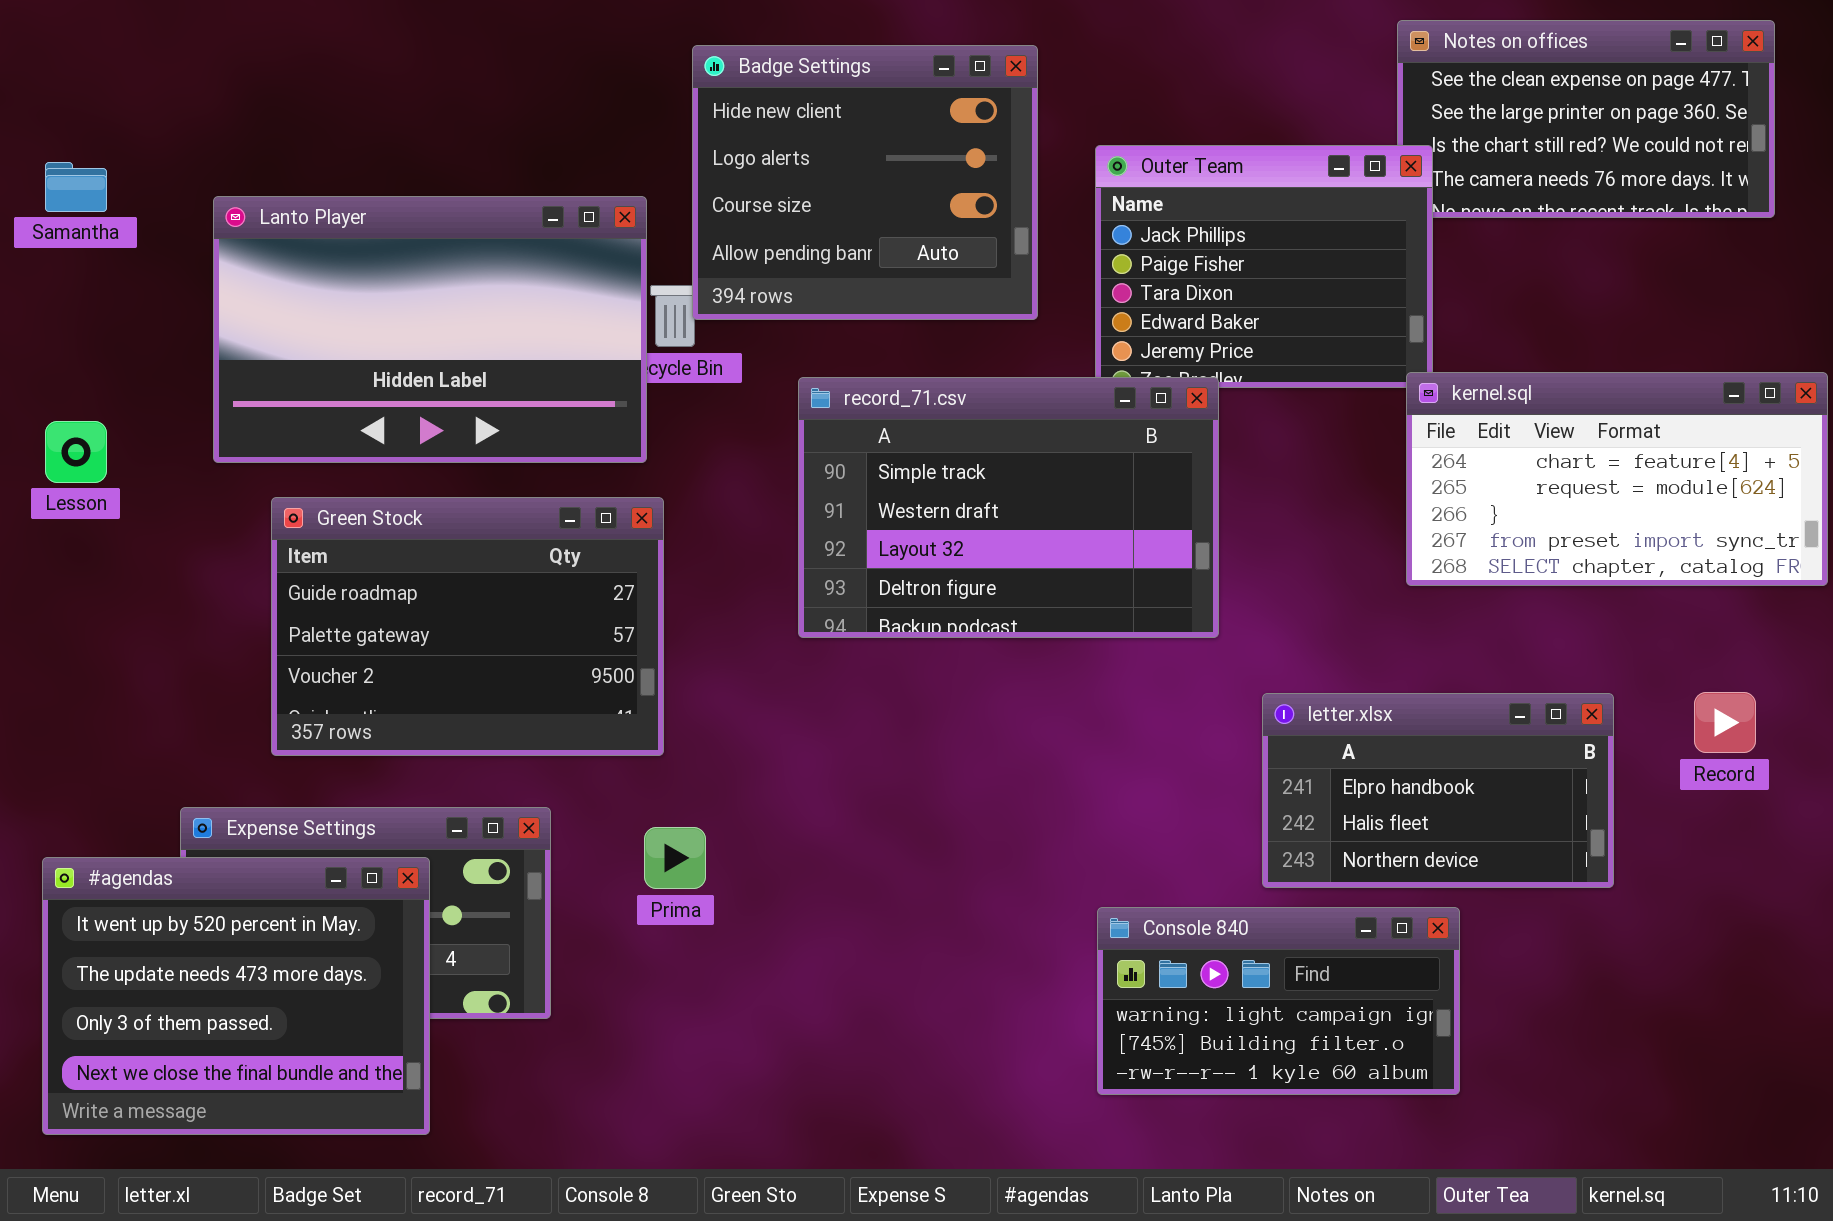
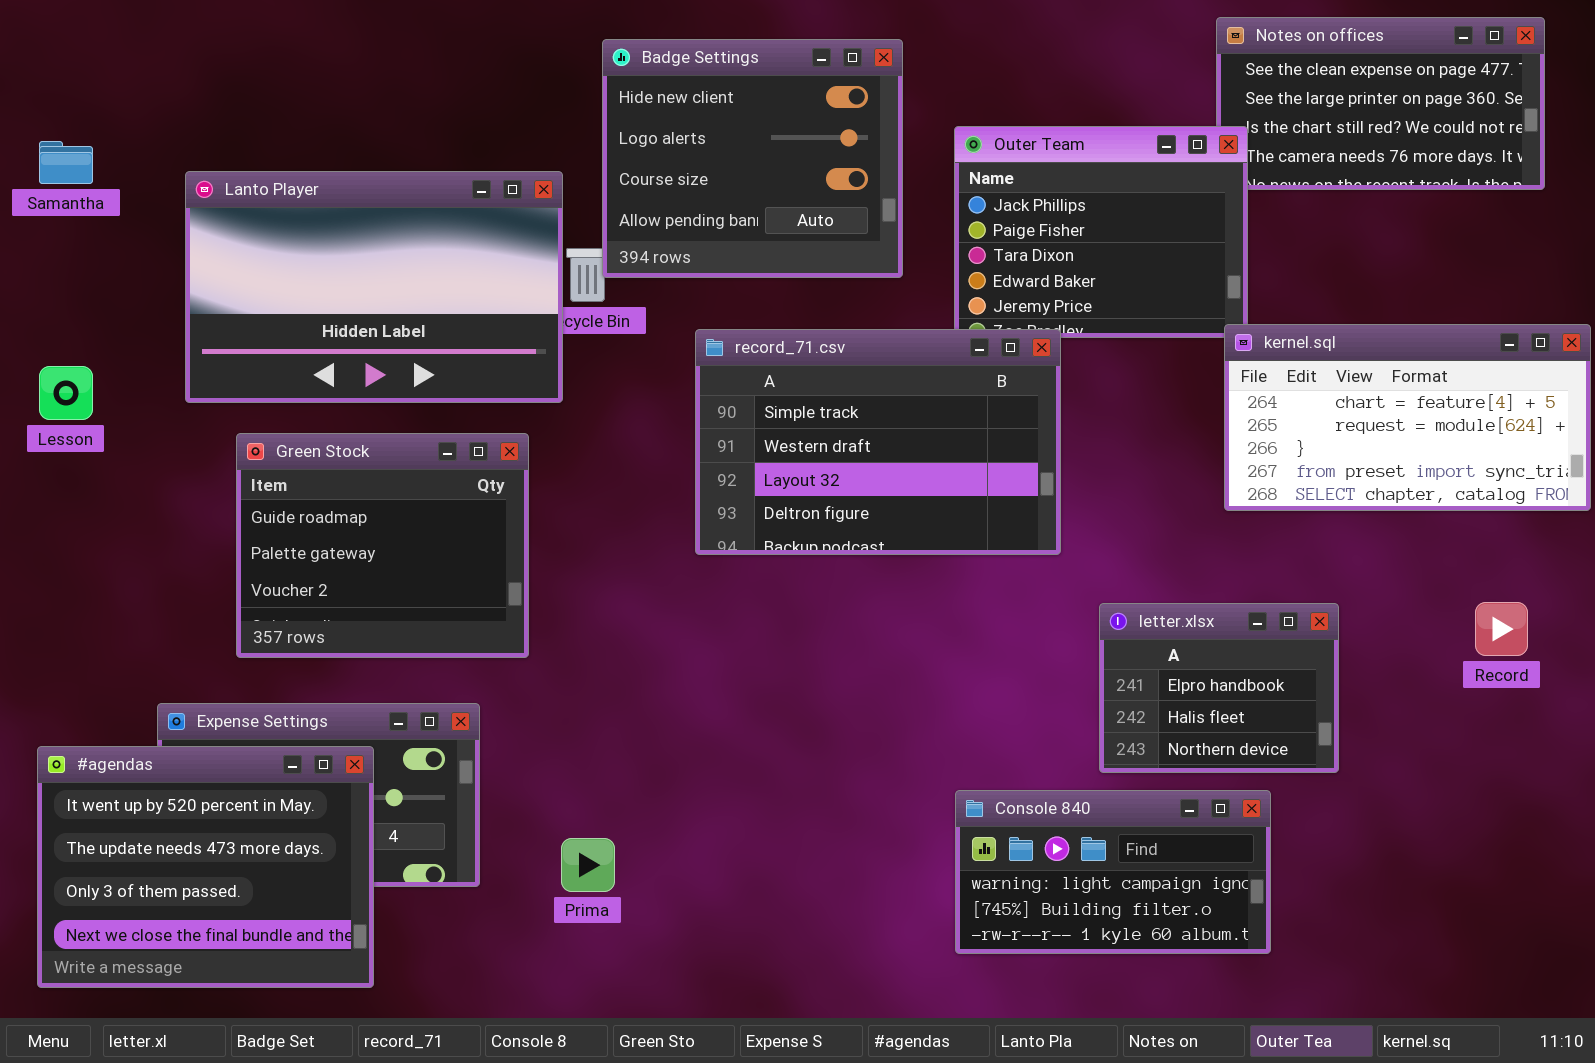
Green Stock: [271,497,664,756] -> [236,433,529,658], resized
letter.xlsx: [1262,693,1614,888] -> [1099,603,1339,773], resized
Prima: [644,827,706,889] -> [561,838,615,892], moved

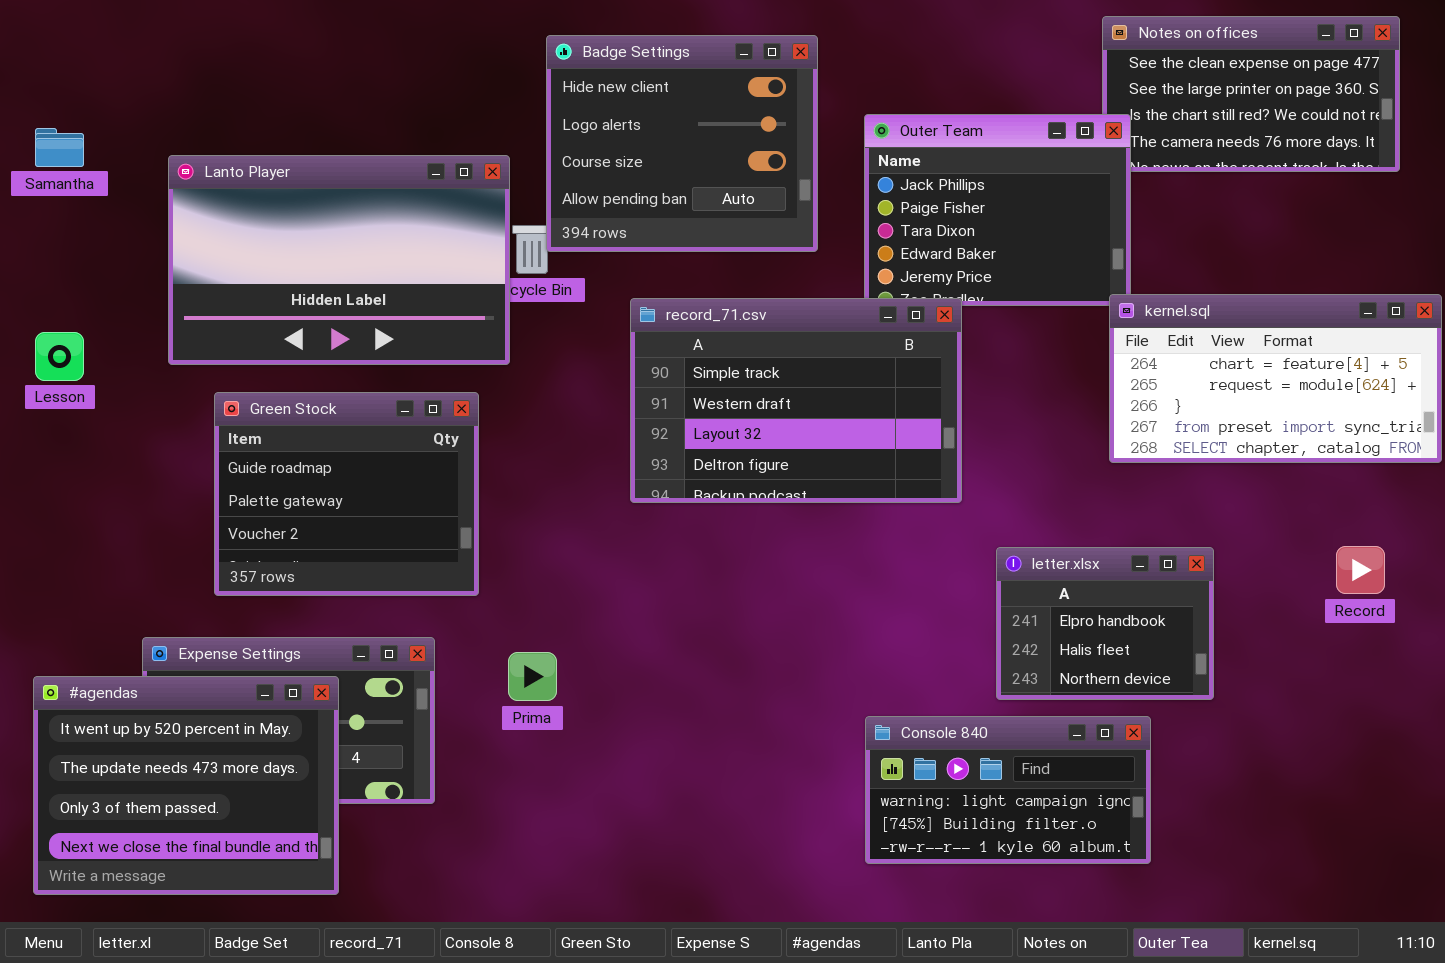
Prima: [561,838,615,892] -> [508,652,557,701], moved

